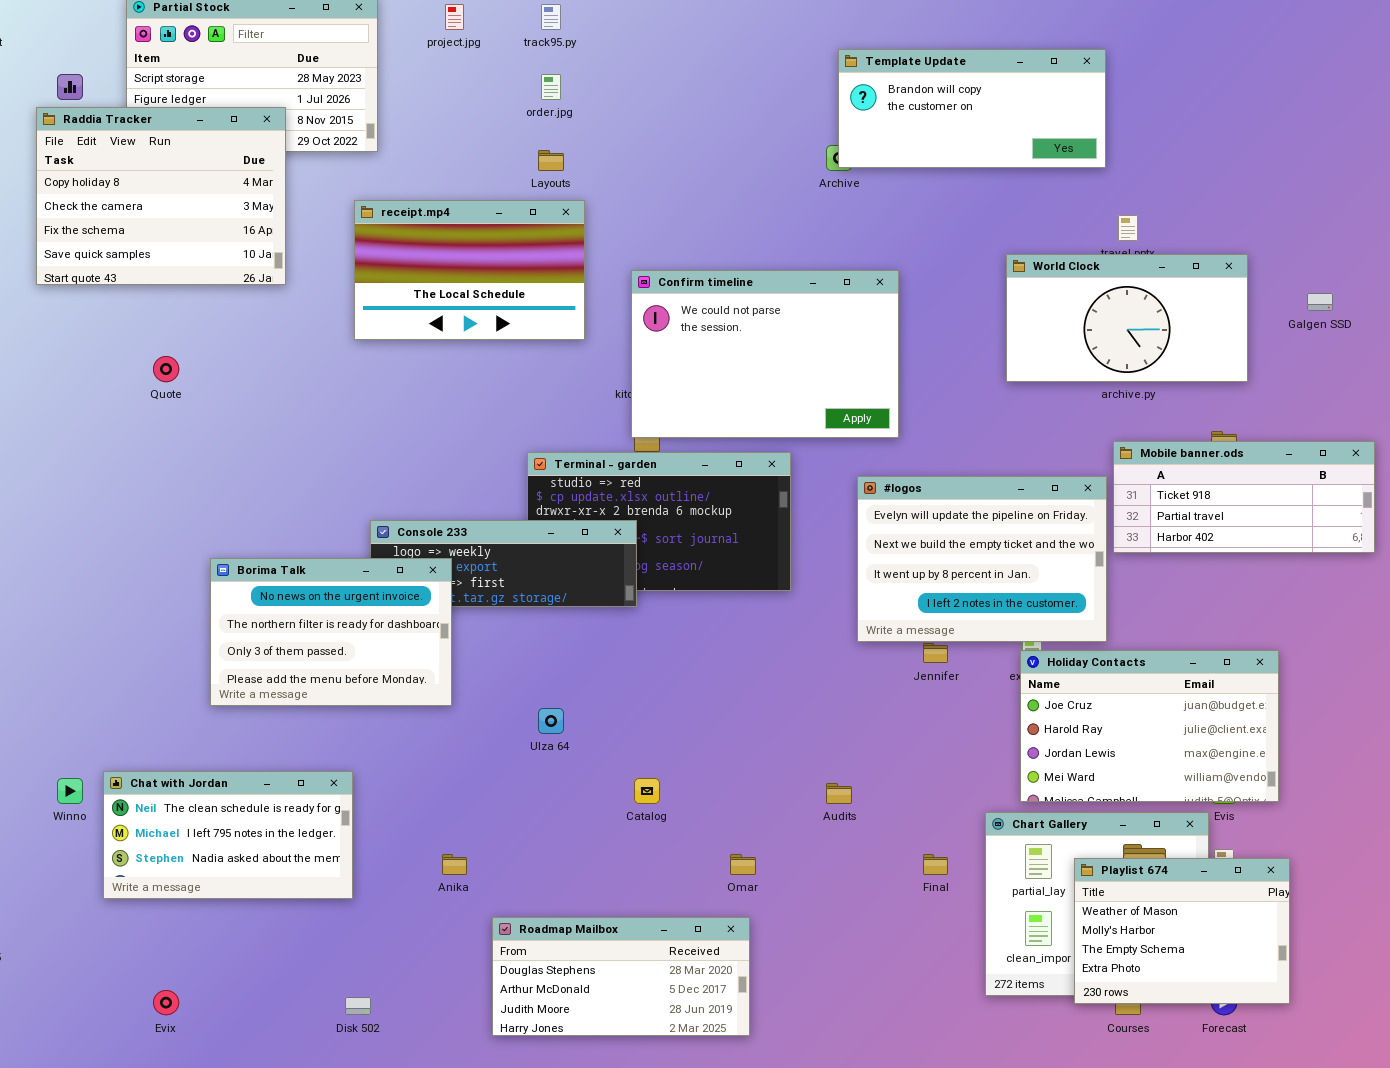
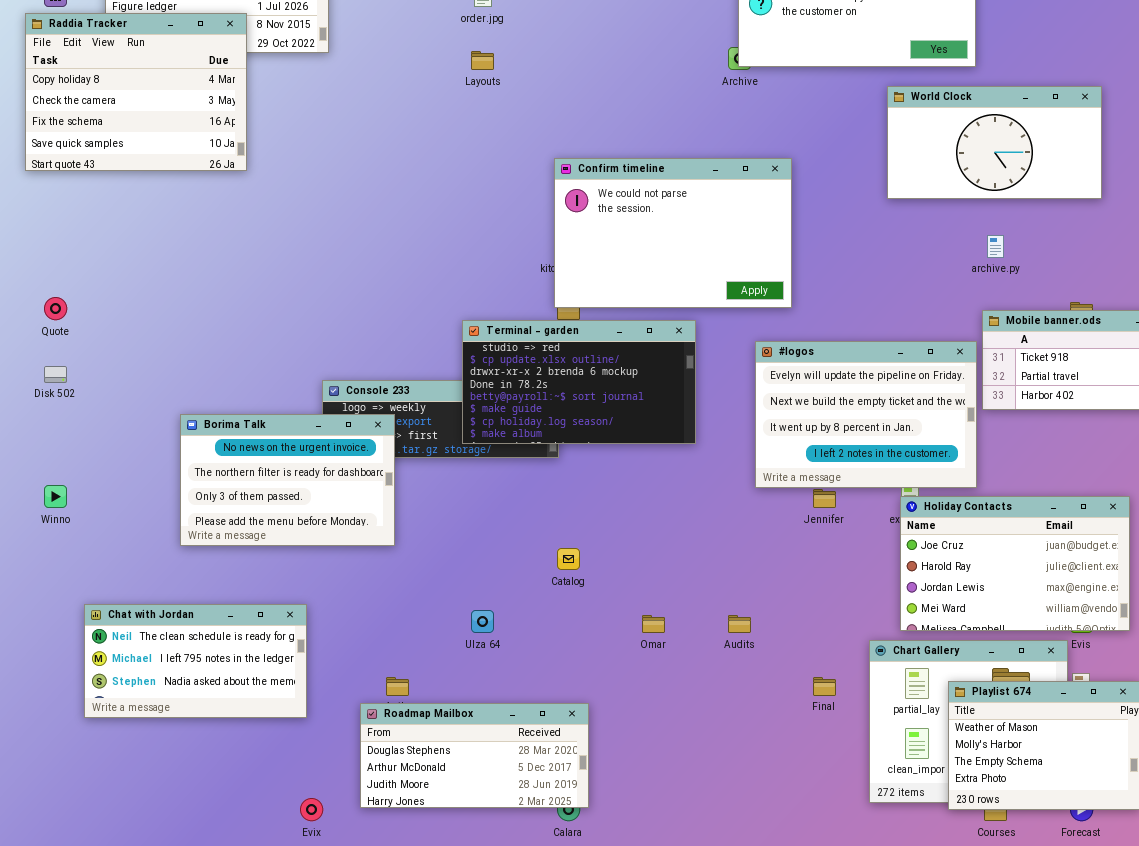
receipt.mp4: [354,200,585,340] -> none, closed
World Clock: [1006,254,1248,382] -> [887,86,1102,199], moved
Quote: [153,356,179,382] -> [44,297,67,320], moved
Terminal - garden: [527,452,791,591] -> [462,320,696,444], raised
Ulza 64: [538,708,564,734] -> [471,610,494,633], moved
Winno: [57,778,83,804] -> [44,485,67,508], moved
Catalog: [634,778,660,804] -> [557,548,580,570], moved
Omar: [730,854,756,875] -> [642,615,665,633], moved
Roadmap Mailbox: [492,917,750,1036] -> [360,703,589,808], moved
Evix: [153,990,179,1015] -> [300,798,323,821], moved
Disk 502: [345,997,371,1015] -> [44,366,67,383], moved

